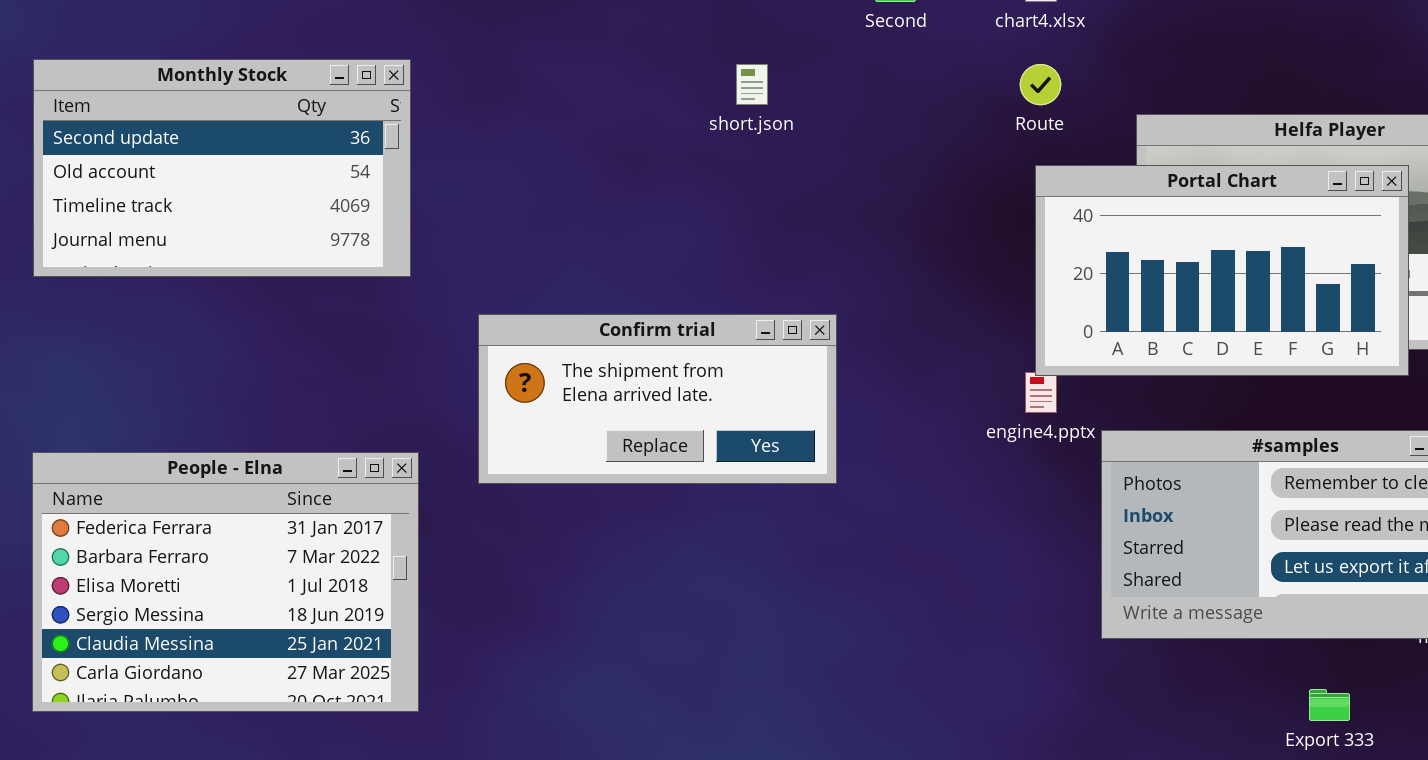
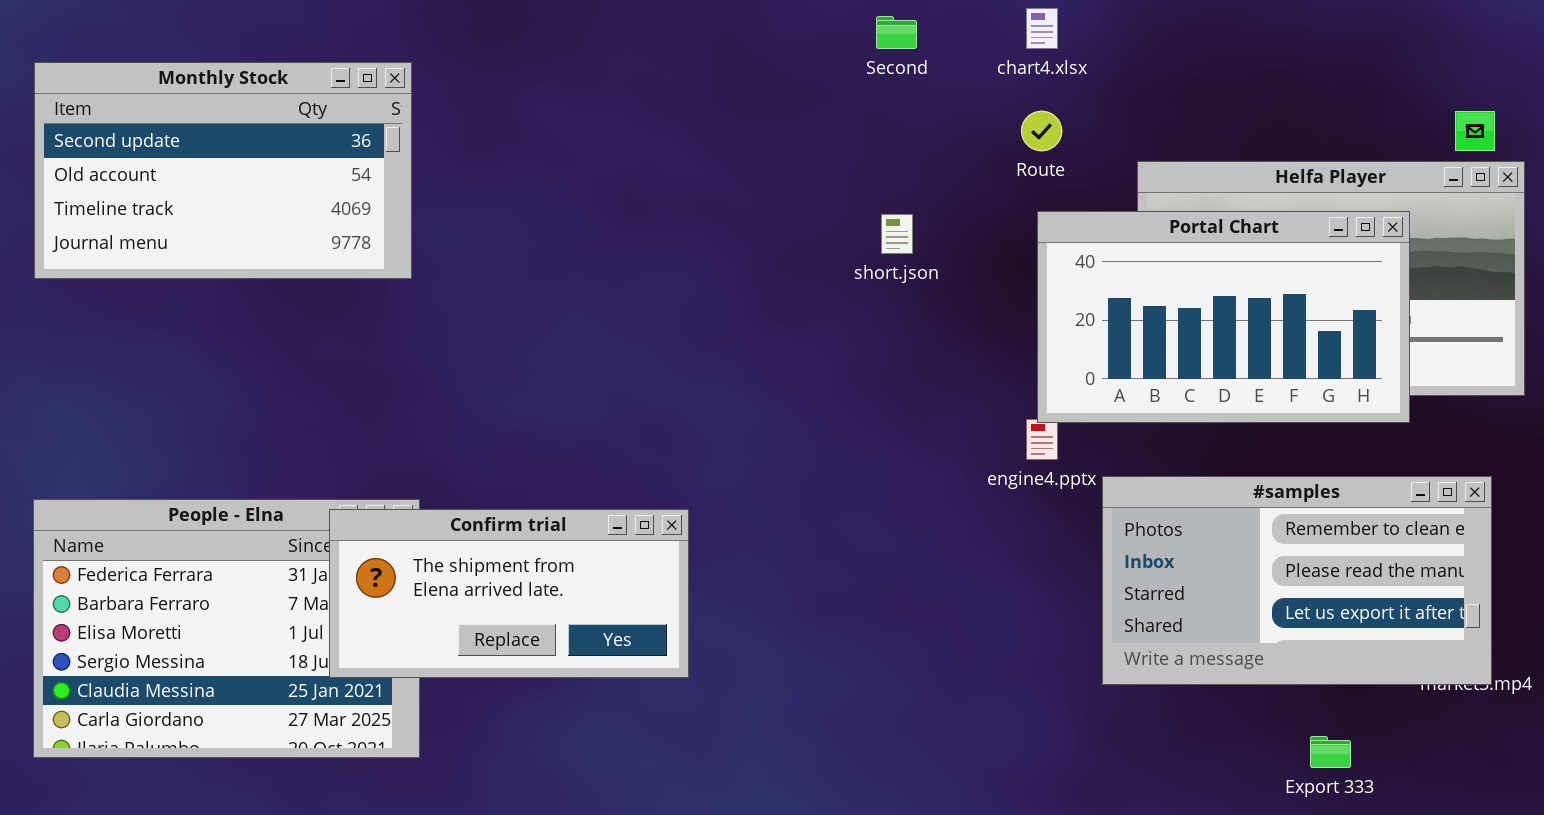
Monthly Stock: [33,59,411,277] -> [34,62,412,279], moved
short.json: [736,64,768,105] -> [881,214,913,254], moved
Confirm trial: [478,314,837,484] -> [329,509,689,678], moved

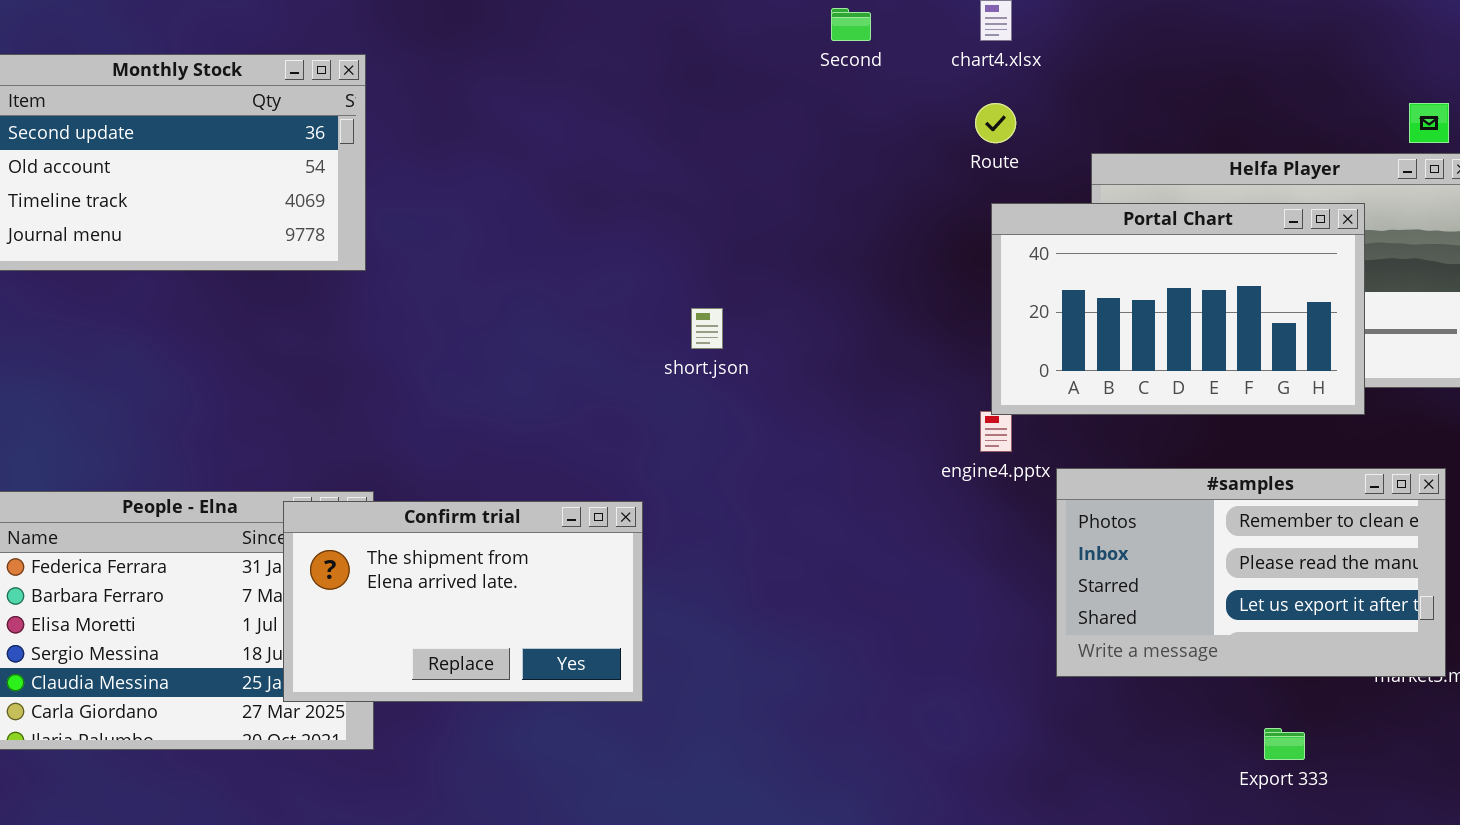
short.json: [881,214,913,254] -> [691,308,723,349], moved
Confirm trial: [329,509,689,678] -> [283,501,643,702], resized

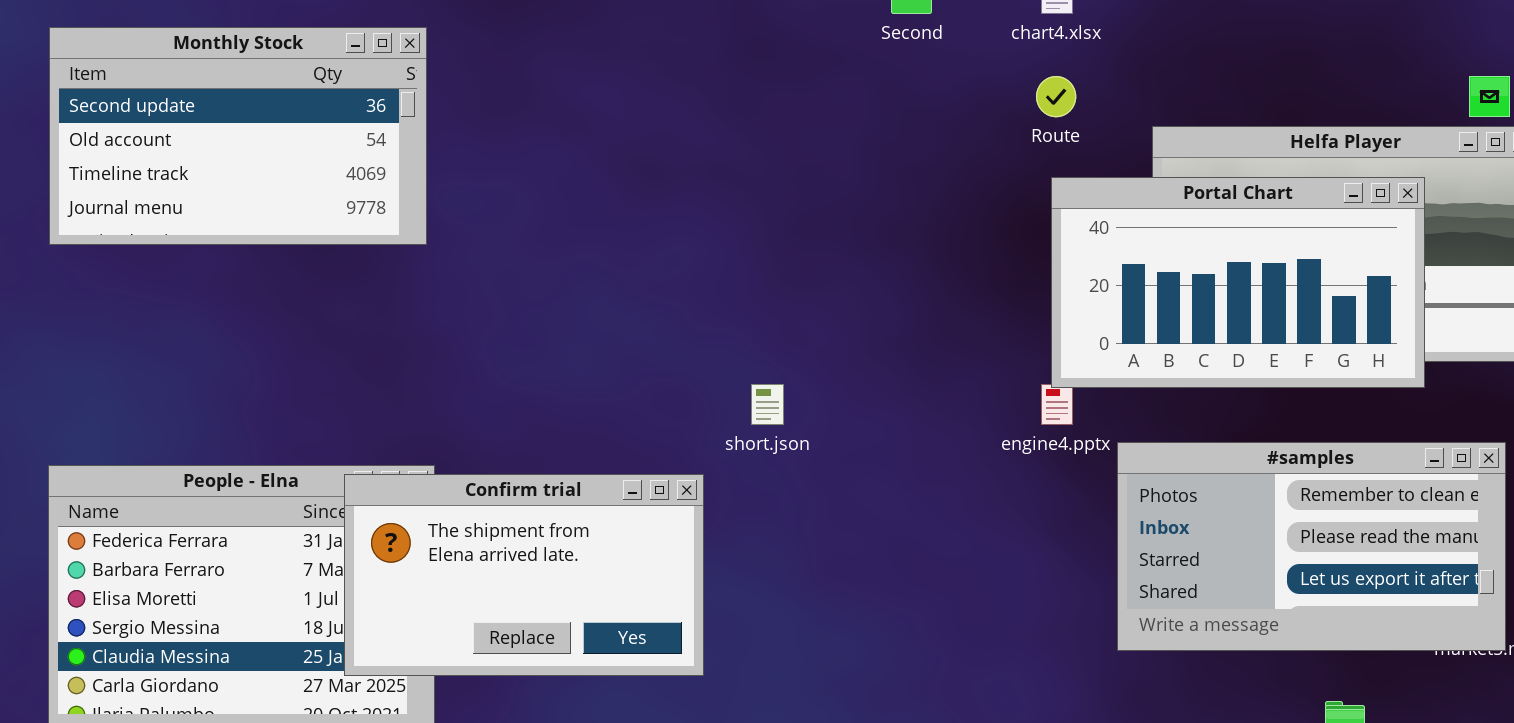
short.json: [691,308,723,349] -> [751,384,784,425], moved

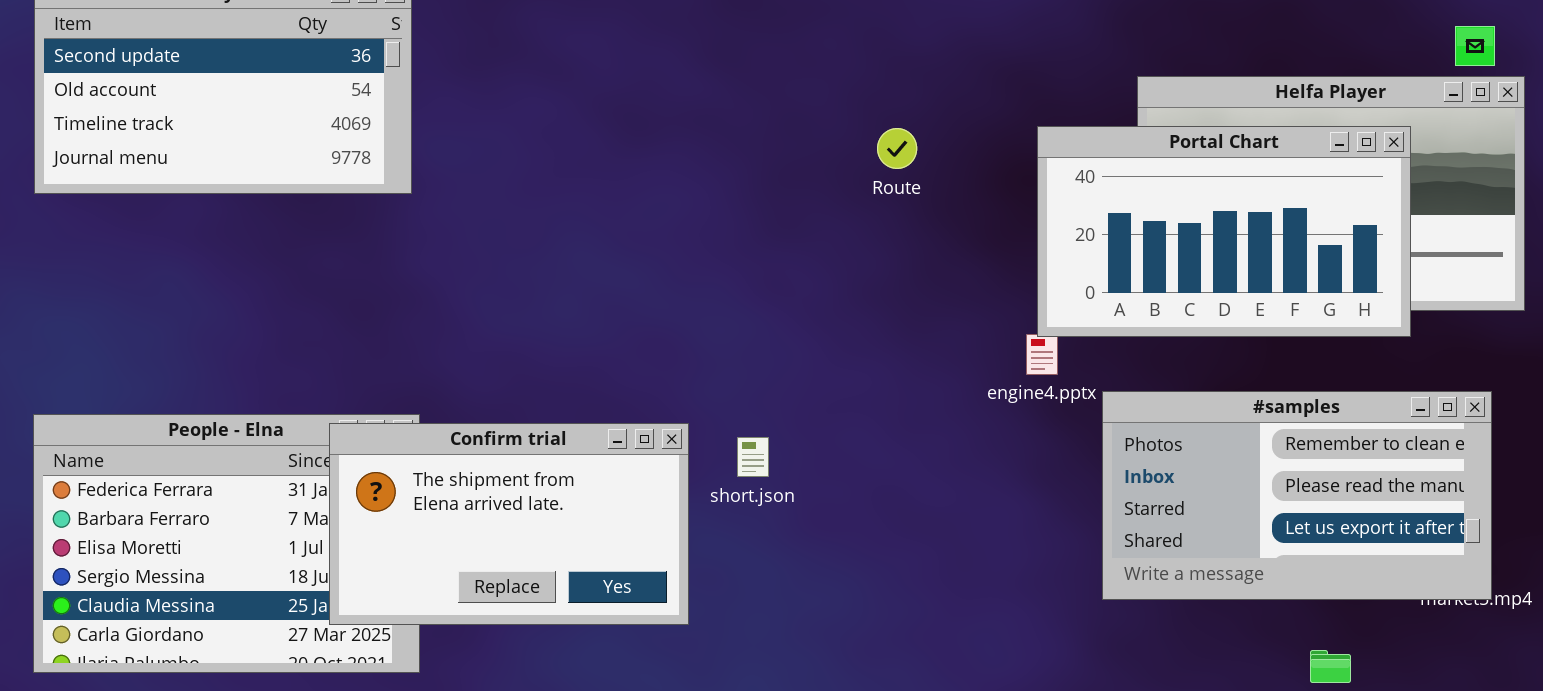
Route: [1036,76,1076,117] -> [877,128,917,169], moved
short.json: [751,384,784,425] -> [737,437,769,477], moved

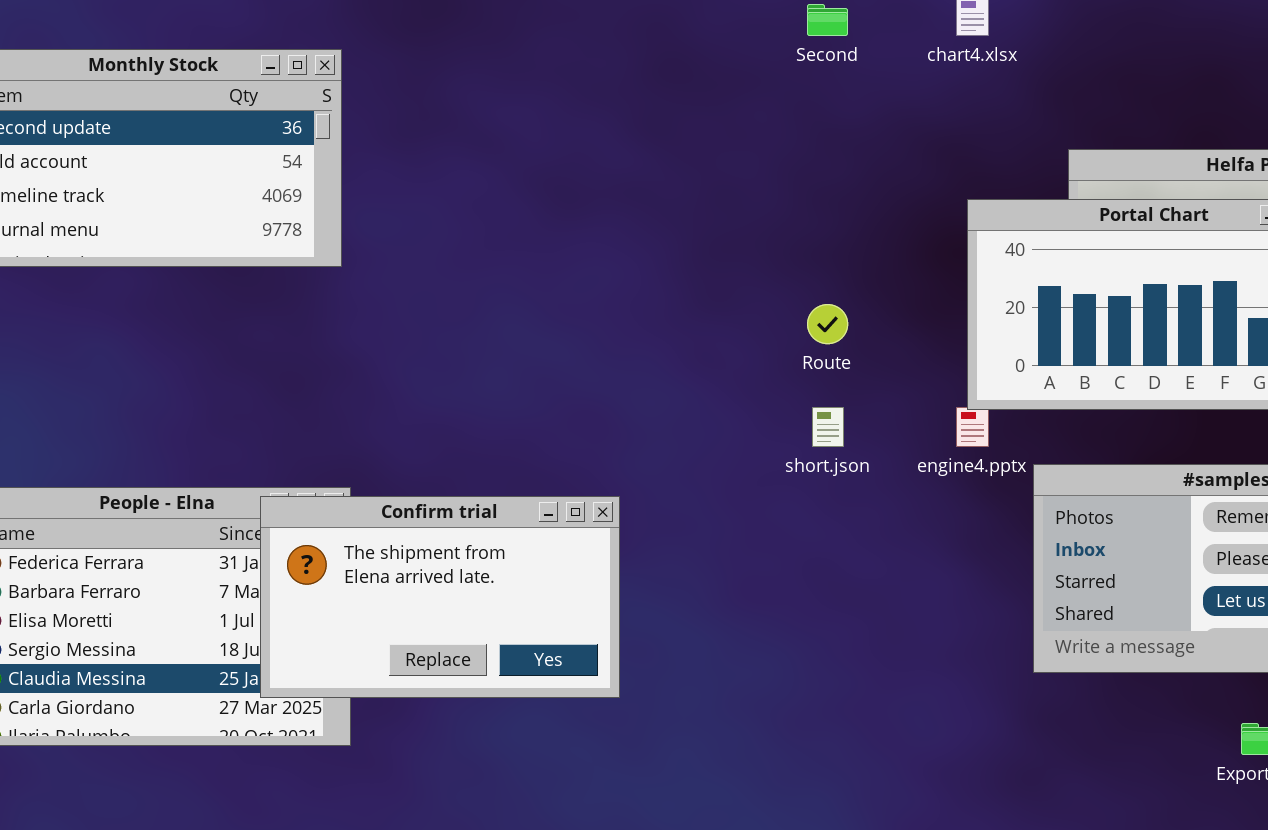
Route: [877,128,917,169] -> [807,304,848,344], moved
short.json: [737,437,769,477] -> [812,407,844,447], moved

